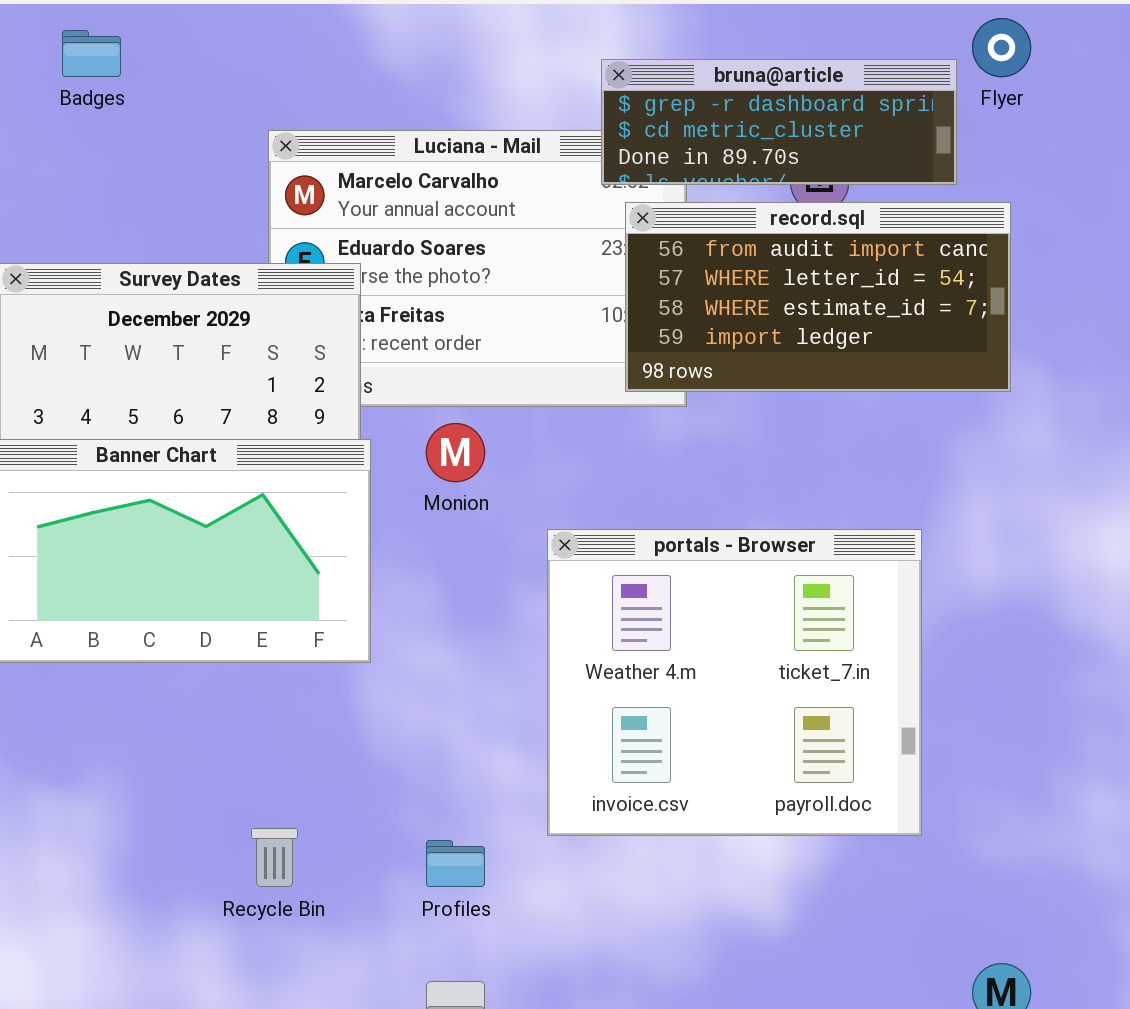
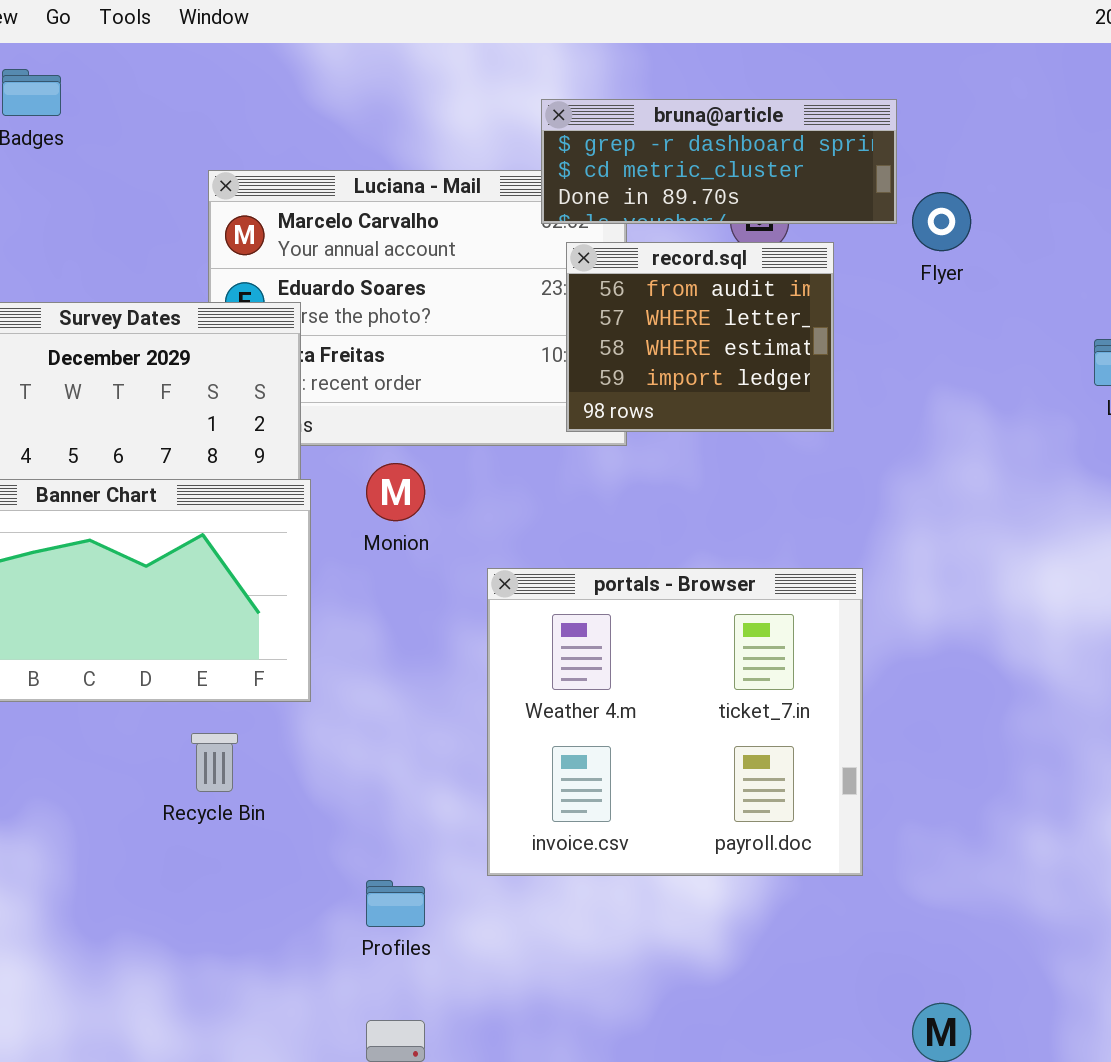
Flyer: [972,18,1031,77] -> [912,192,971,251], moved
record.sql: [625,202,1011,392] -> [566,242,834,432], resized
Recycle Bin: [251,828,298,887] -> [191,733,238,792], moved

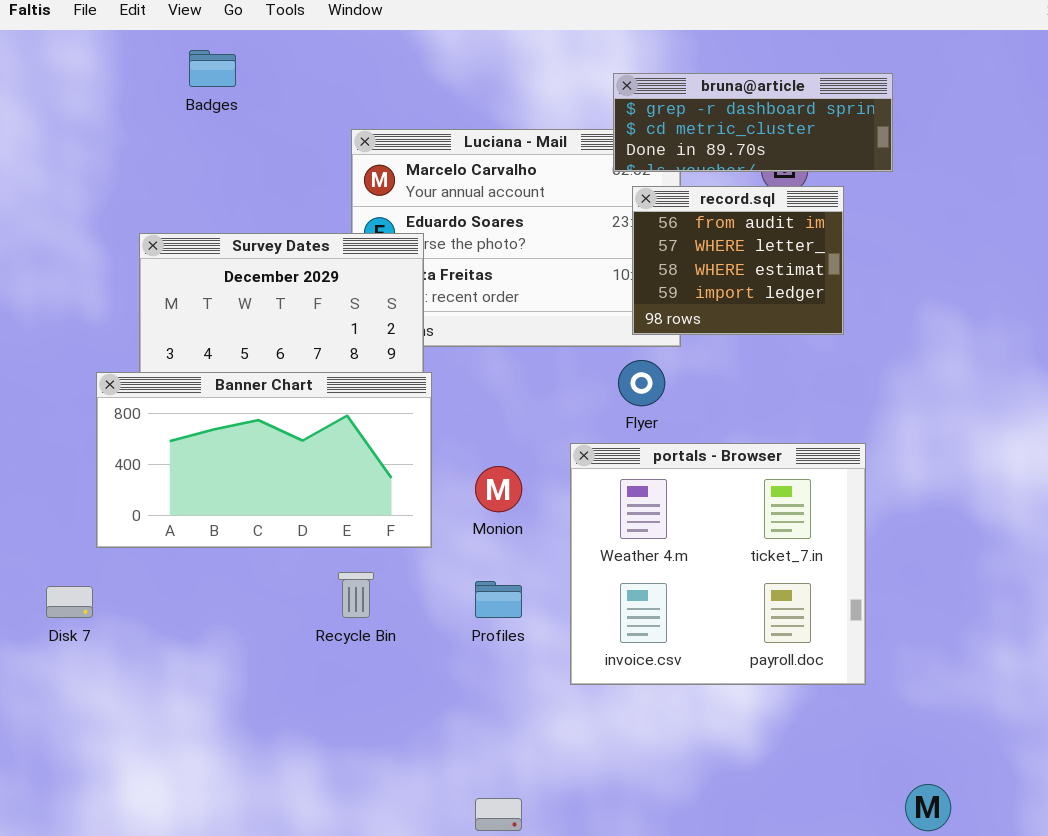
Flyer: [912,192,971,251] -> [618,360,665,406], moved
Monion: [366,463,425,521] -> [475,466,522,512], moved
Profiles: [366,880,425,927] -> [475,581,522,618], moved

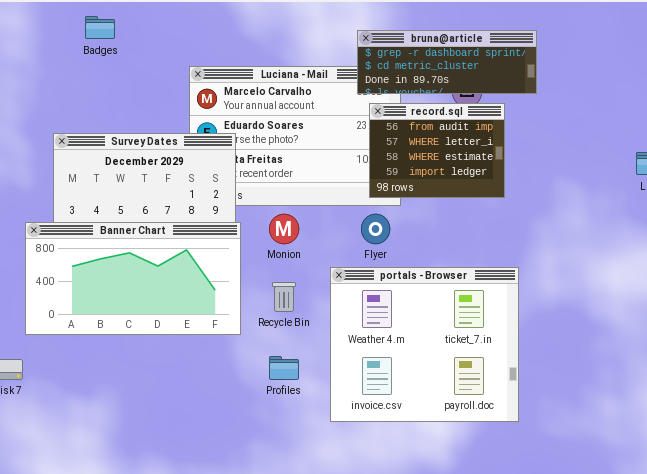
Monion: [475,466,522,512] -> [269,214,299,244], moved
Recycle Bin: [338,572,374,618] -> [272,282,296,312], moved

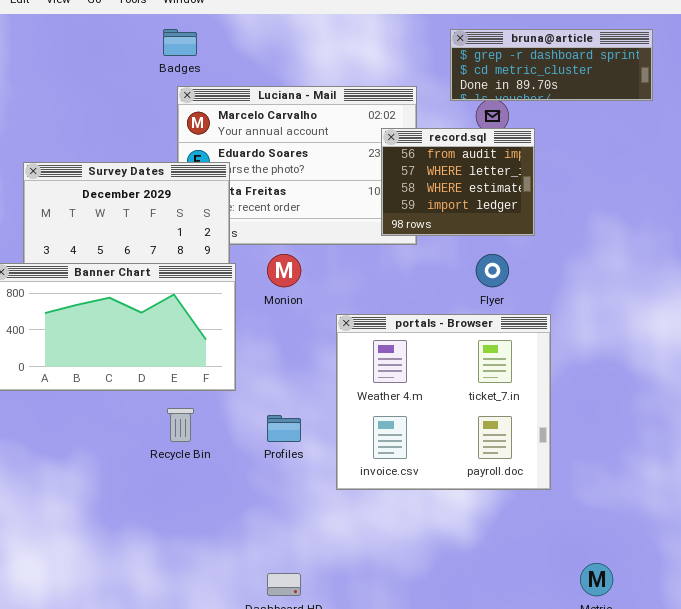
Badges: [85,16,115,39] -> [163,29,197,56], moved
bruna@article: [357,30,537,94] -> [450,29,653,101], moved
Flyer: [361,214,390,244] -> [476,254,509,287], moved
Recycle Bin: [272,282,296,312] -> [167,408,194,442], moved

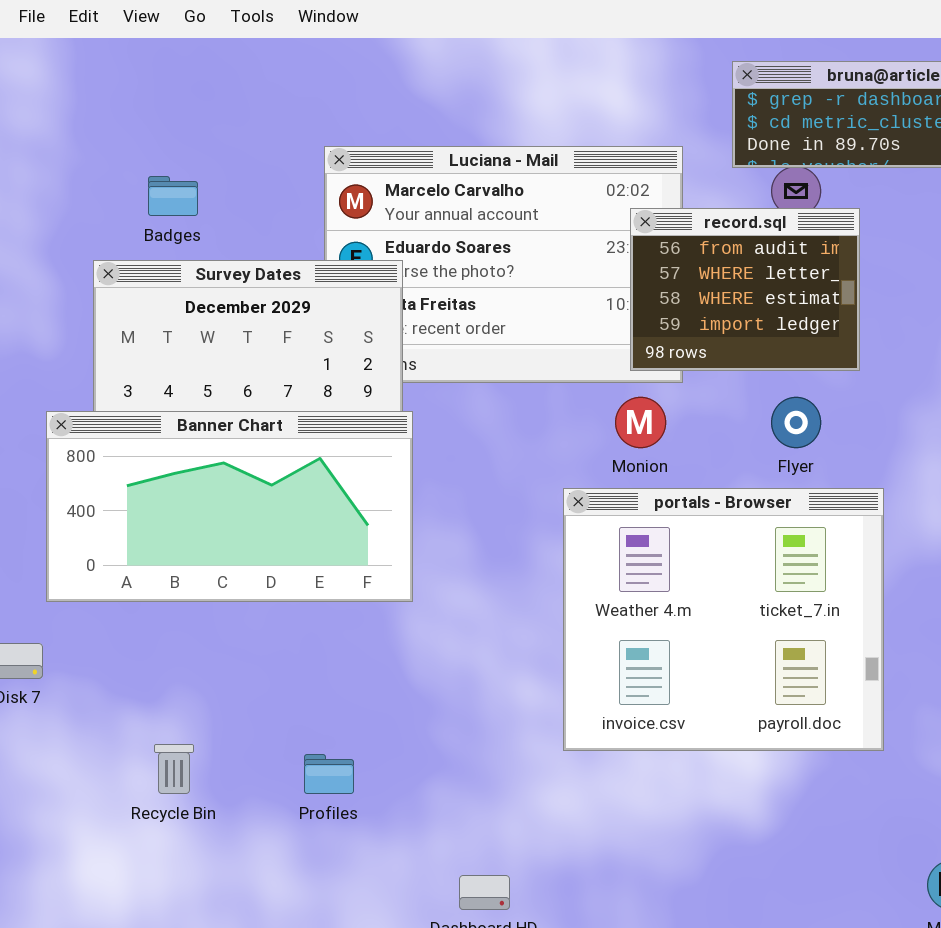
Badges: [163,29,197,56] -> [148,176,198,216], moved
Monion: [267,254,301,287] -> [615,397,666,448], moved
Recycle Bin: [167,408,194,442] -> [154,744,194,794], moved
Profiles: [267,415,301,442] -> [304,754,354,794], moved

